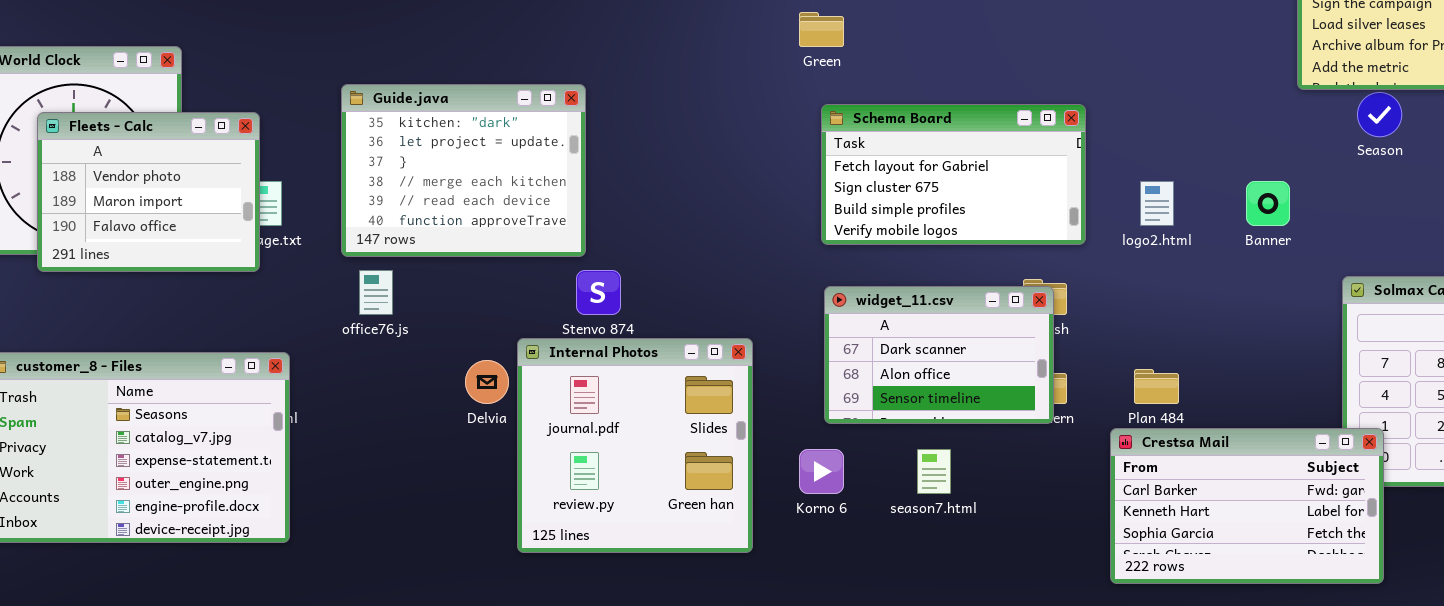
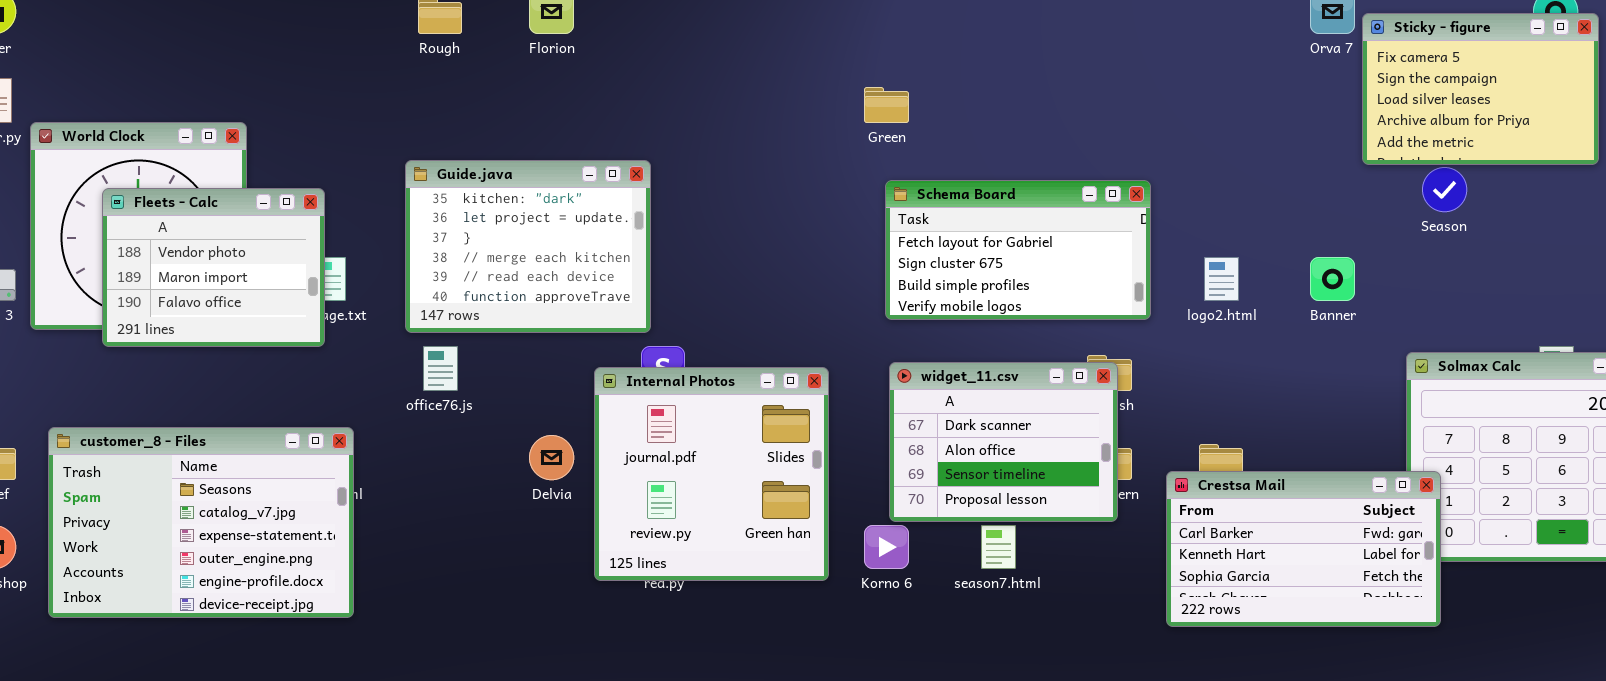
widget_11.csv: [824,286,1054,424] -> [889,362,1118,522], resized
Internal Photos: [517,338,753,553] -> [594,367,829,581], moved
Crestsa Mail: [1110,428,1384,584] -> [1166,471,1441,627], moved

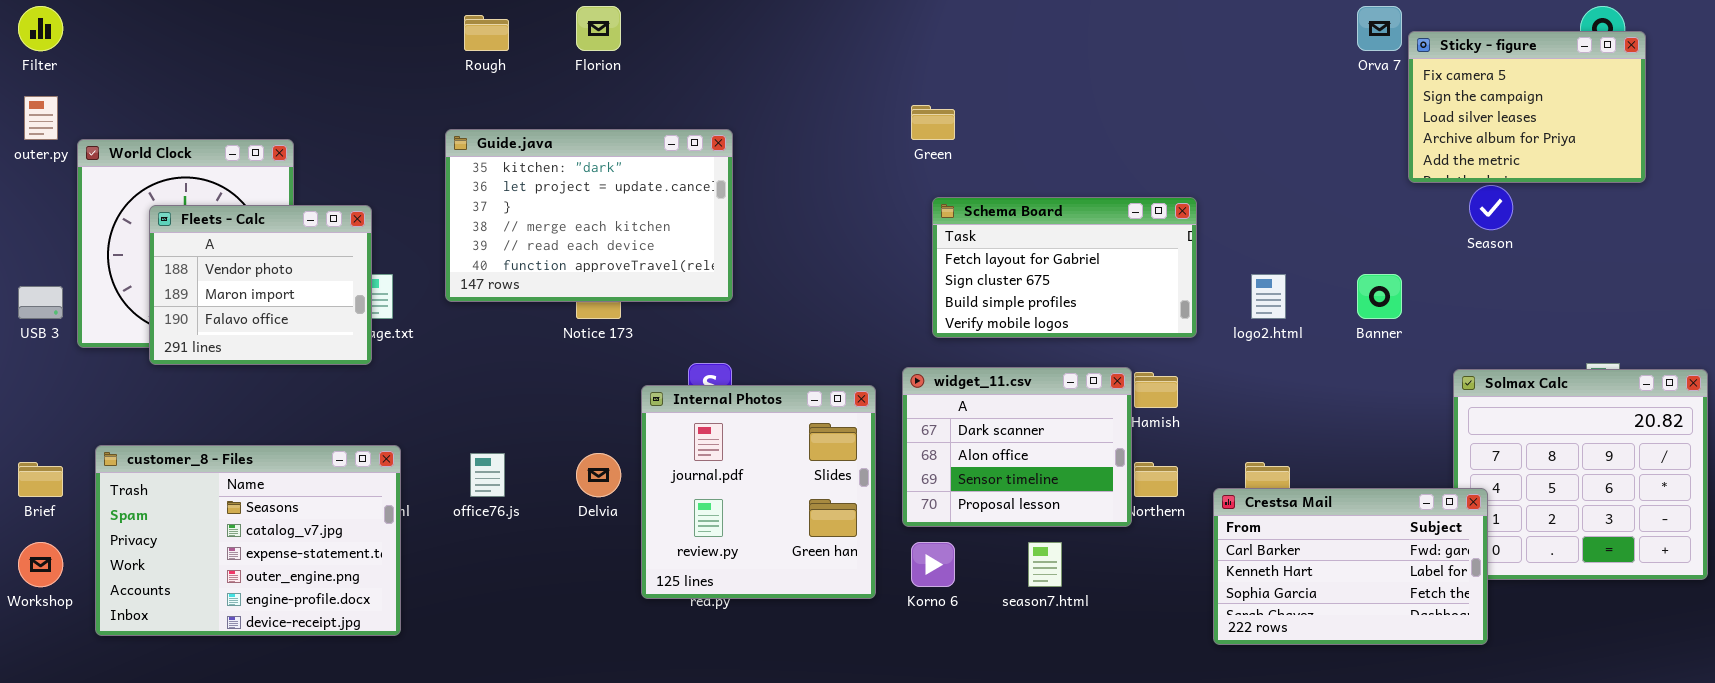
Guide.java: [405,160,651,333] -> [445,129,733,302], moved, resized
office76.js: [423,346,458,391] -> [470,453,505,497], moved
widget_11.csv: [889,362,1118,522] -> [902,367,1132,527], moved

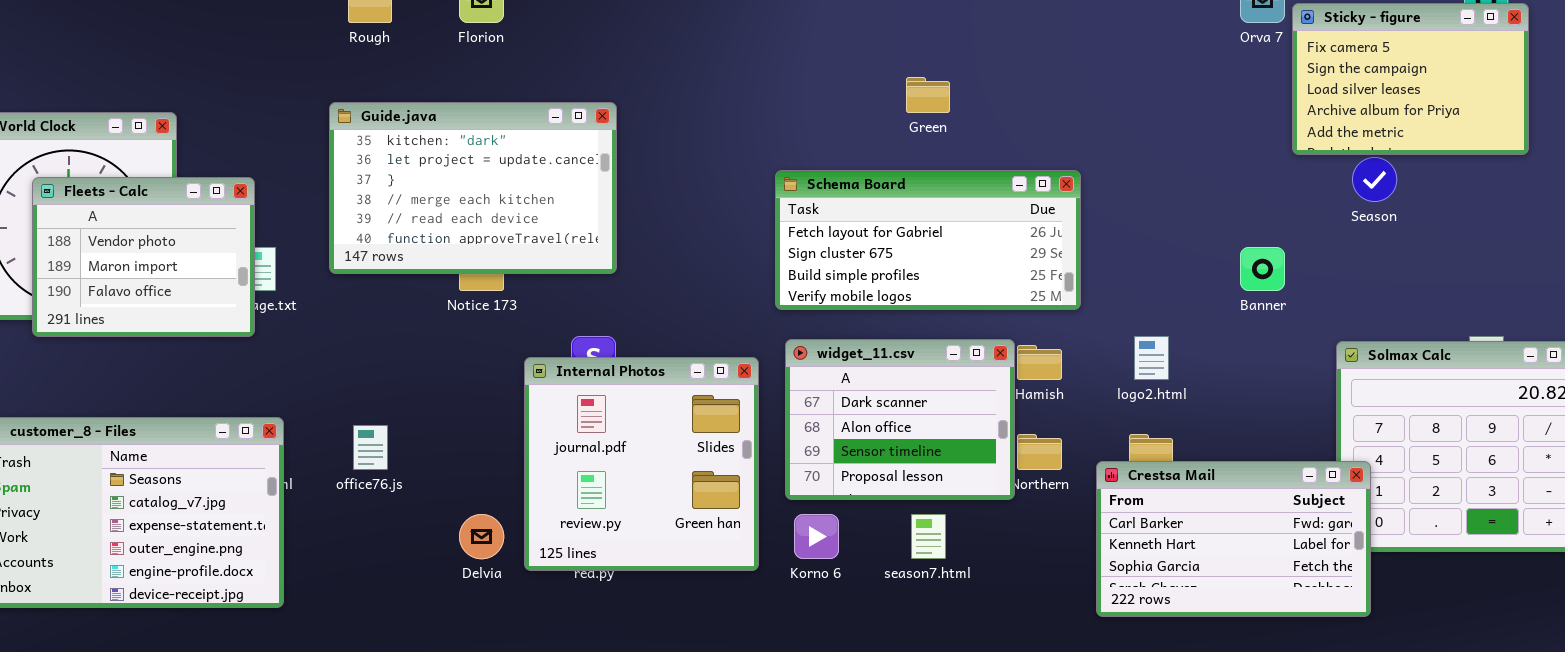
Green: [911,105,955,140] -> [906,77,950,113], moved
Schema Board: [932,197,1197,338] -> [775,170,1081,310], resized
logo2.html: [1251,274,1286,319] -> [1134,336,1169,380], moved
Delvia: [576,453,621,497] -> [459,514,504,559], moved

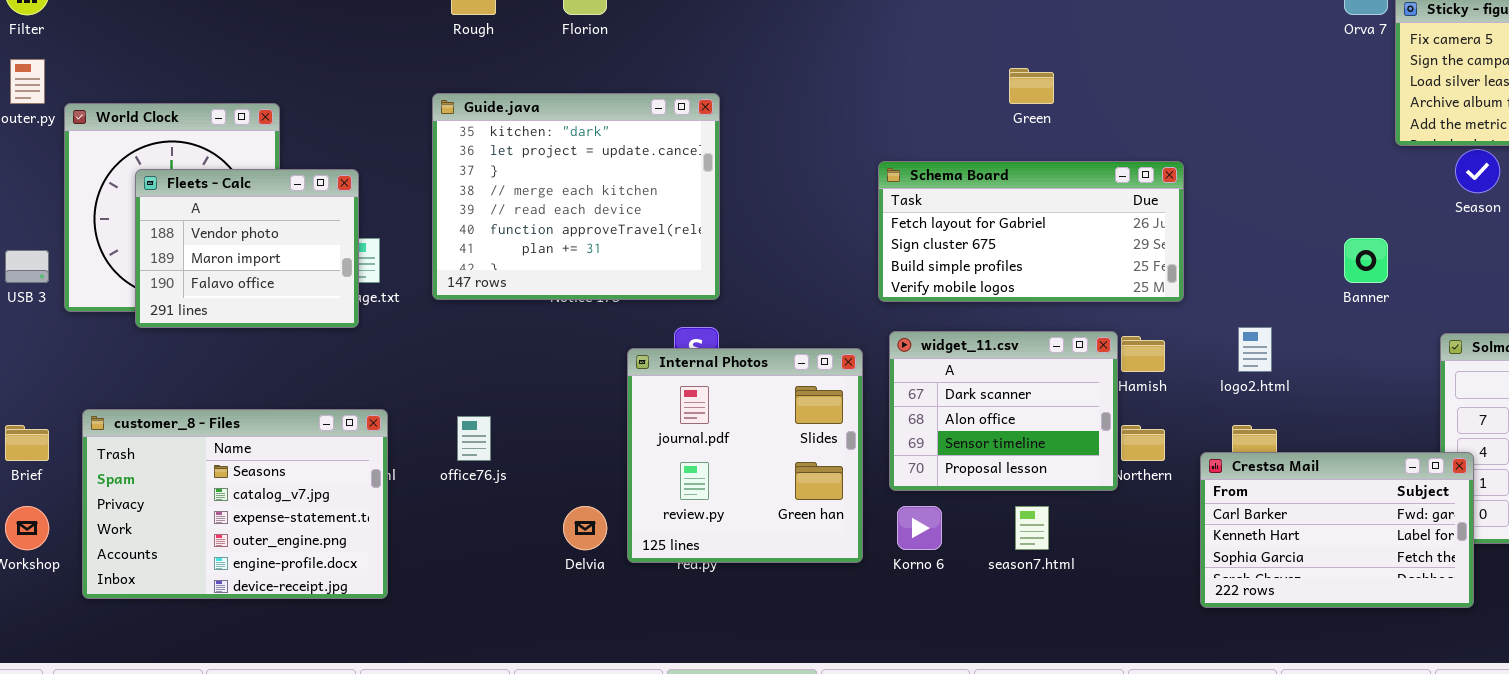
Guide.java: [329,102,617,274] -> [432,93,720,300], resized

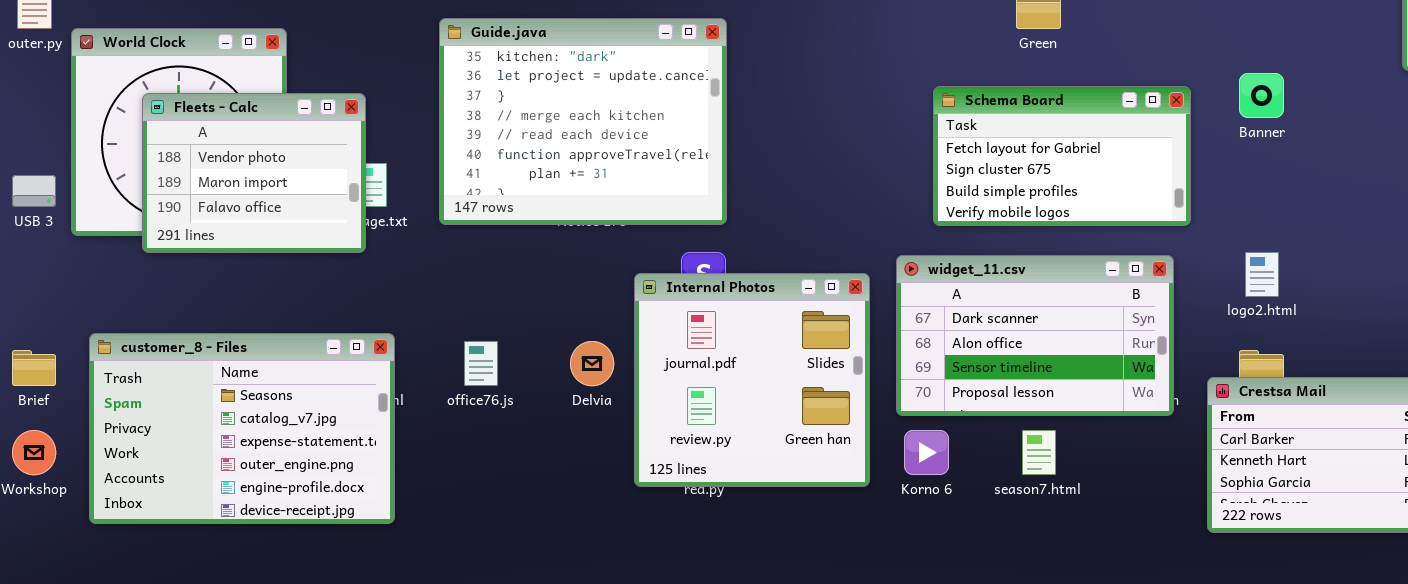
Schema Board: [878,161,1184,302] -> [933,86,1191,226], resized
Banner: [1344,238,1388,283] -> [1239,73,1284,118], moved
widget_11.csv: [889,331,1118,491] -> [896,255,1174,416], resized
Delvia: [563,506,607,550] -> [570,341,614,386], moved

